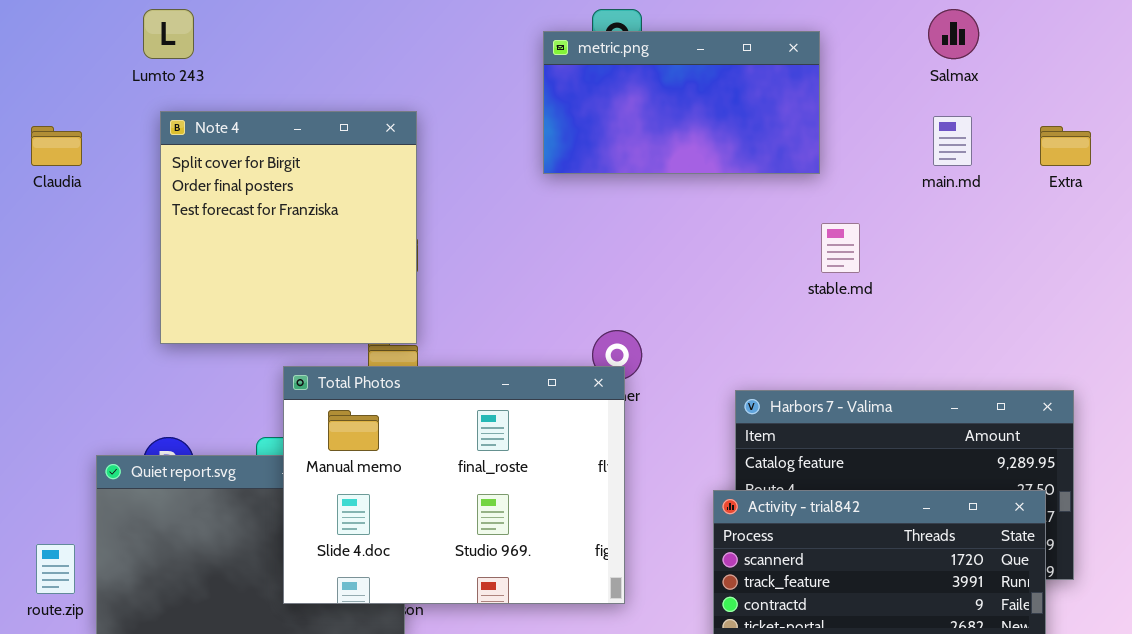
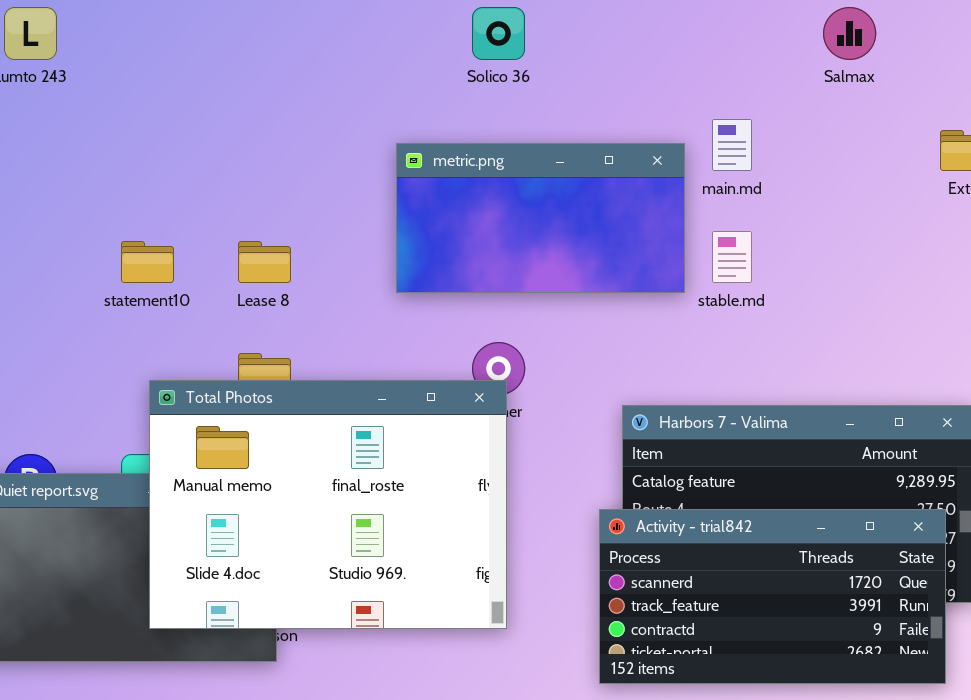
metric.png: [543,31,820,174] -> [396,143,685,293], moved
Note 4: [160,111,417,344] -> none, closed
main.md: [933,116,972,166] -> [712,119,752,171], moved

